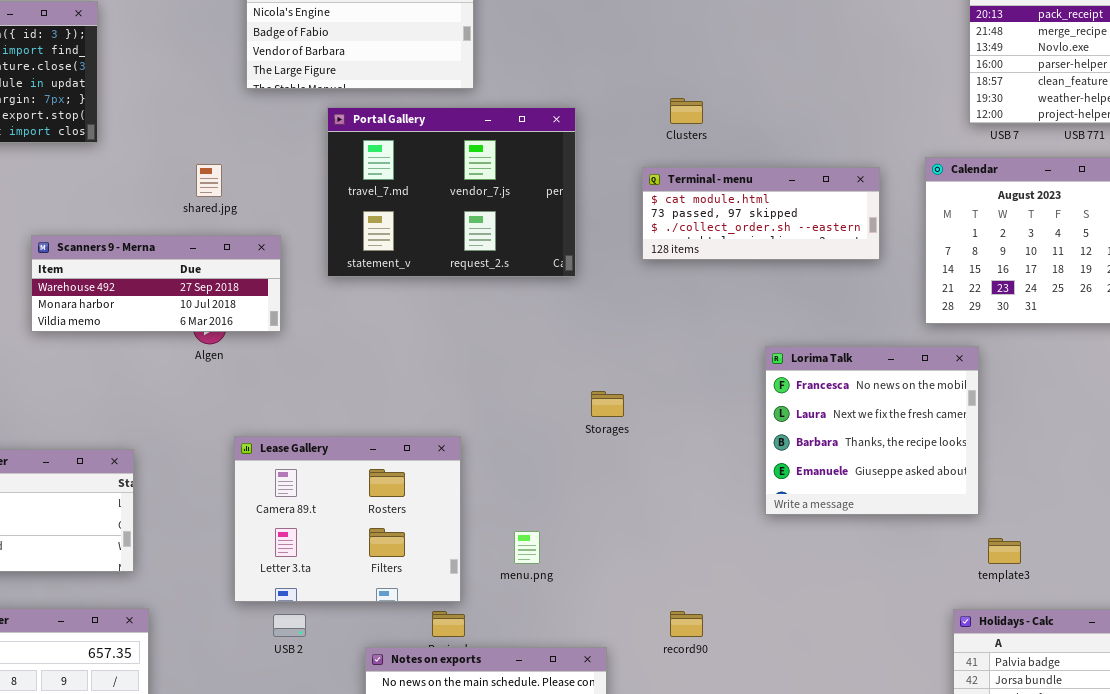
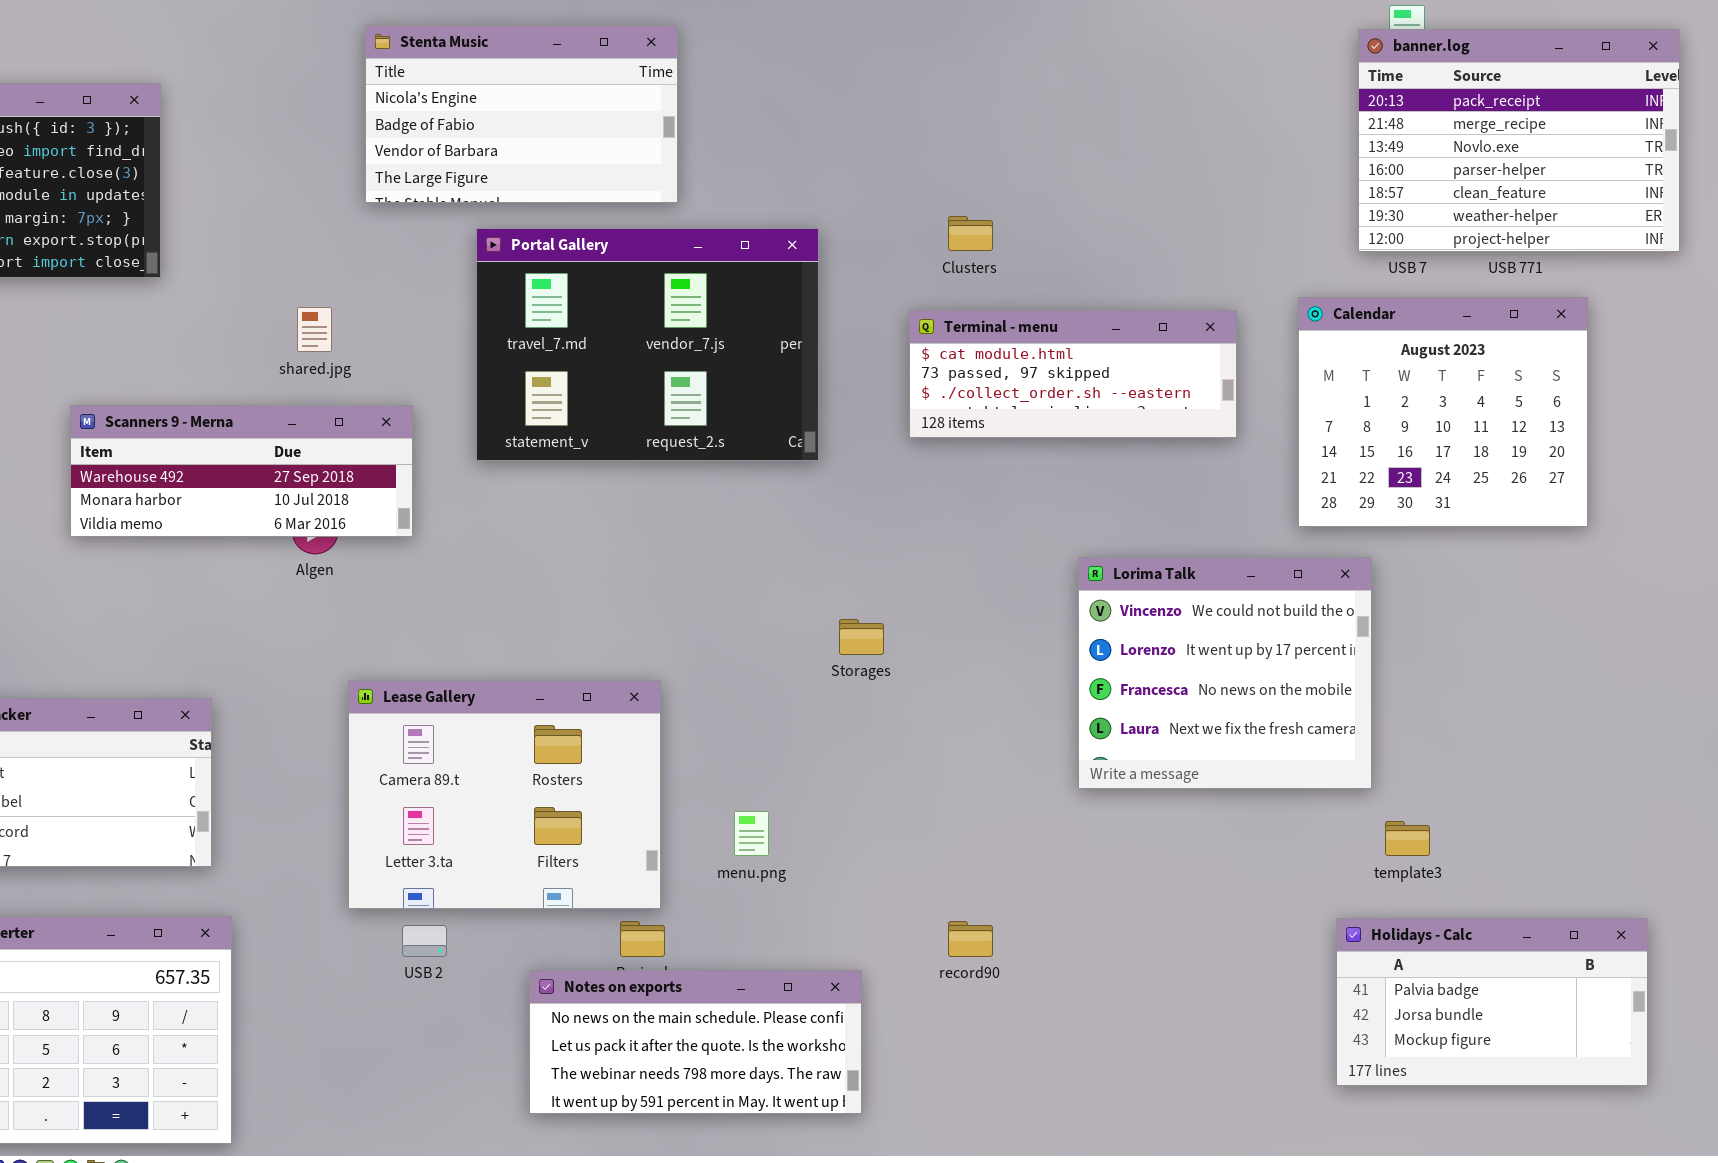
Lorima Talk: [765,346,979,515] -> [1078,557,1372,789], scrolled up 2 rows

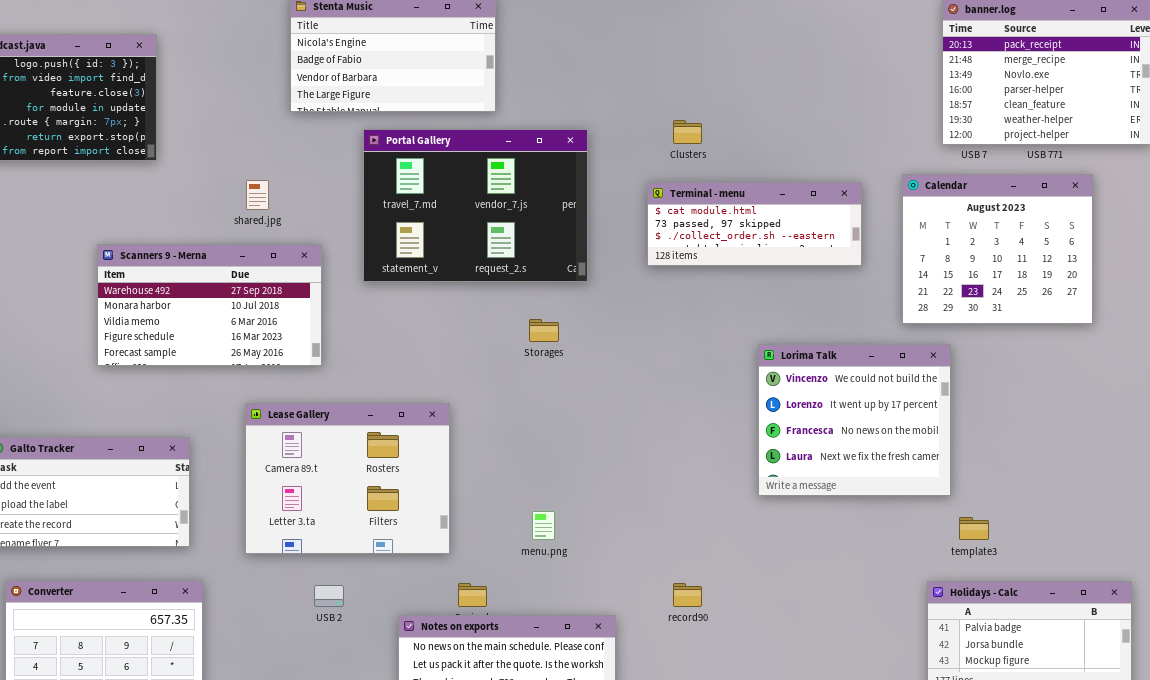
Scanners 9 - Merna: [70,405,413,537] -> [97,244,322,366], resized
Storages: [839,619,884,655] -> [529,319,559,342], moved
Lease Gallery: [348,680,661,909] -> [245,403,450,554], moved

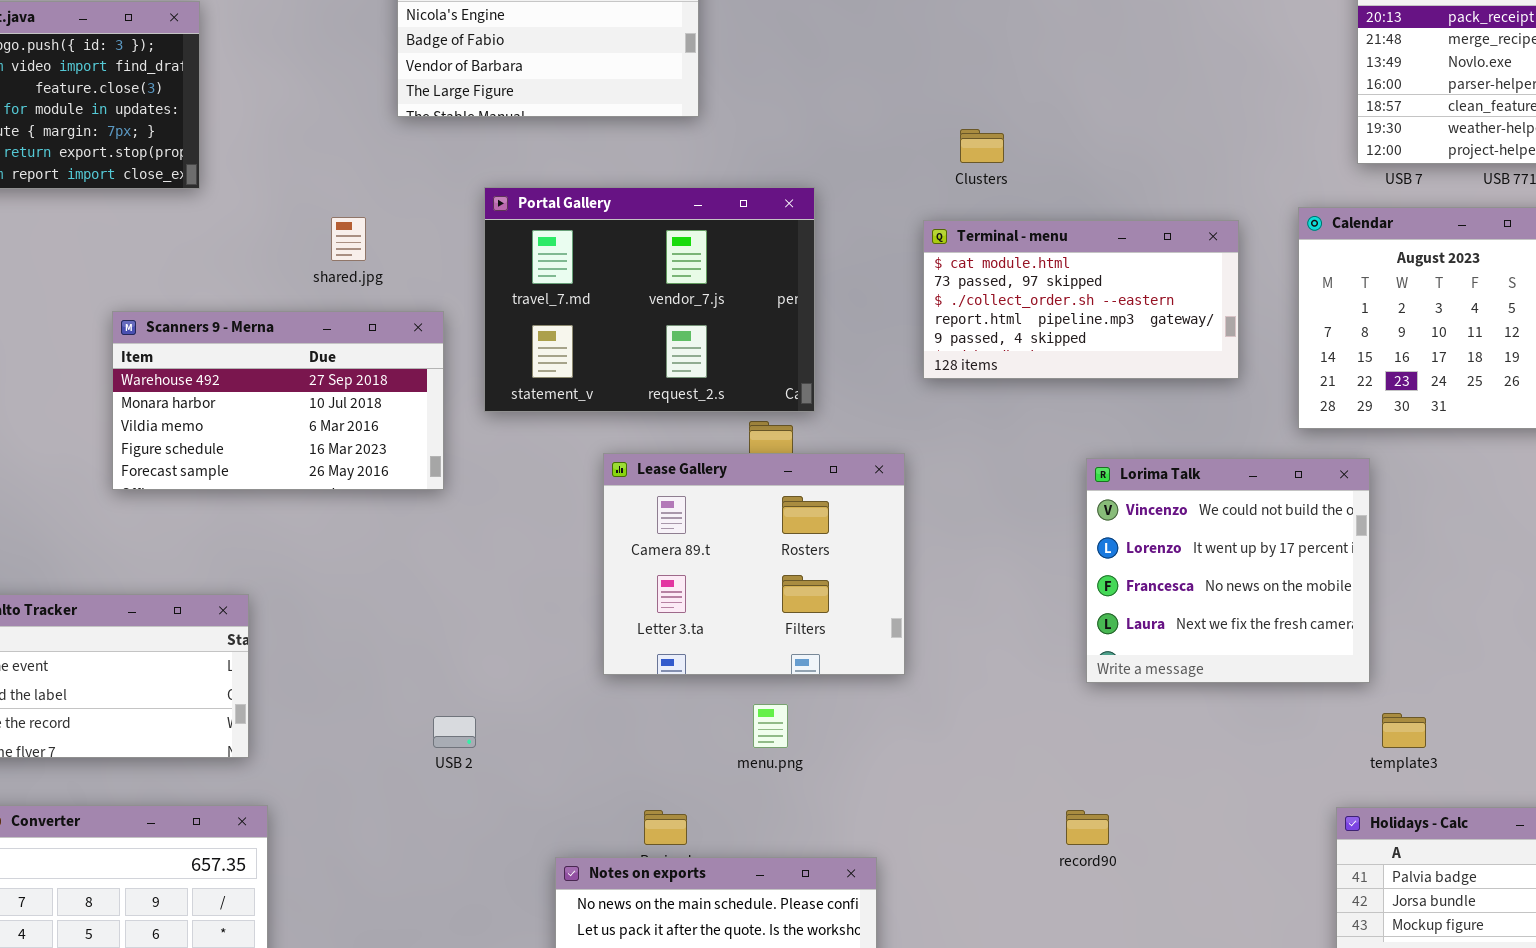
Portal Gallery: [363,129,588,282] -> [484,187,815,412], moved
Terminal - menu: [647,182,862,266] -> [923,220,1239,379], resized
Lease Gallery: [245,403,450,554] -> [603,453,905,675], moved
record90: [673,583,702,607] -> [1066,810,1109,845], moved
USB 2: [314,585,344,607] -> [433,716,476,748], moved

